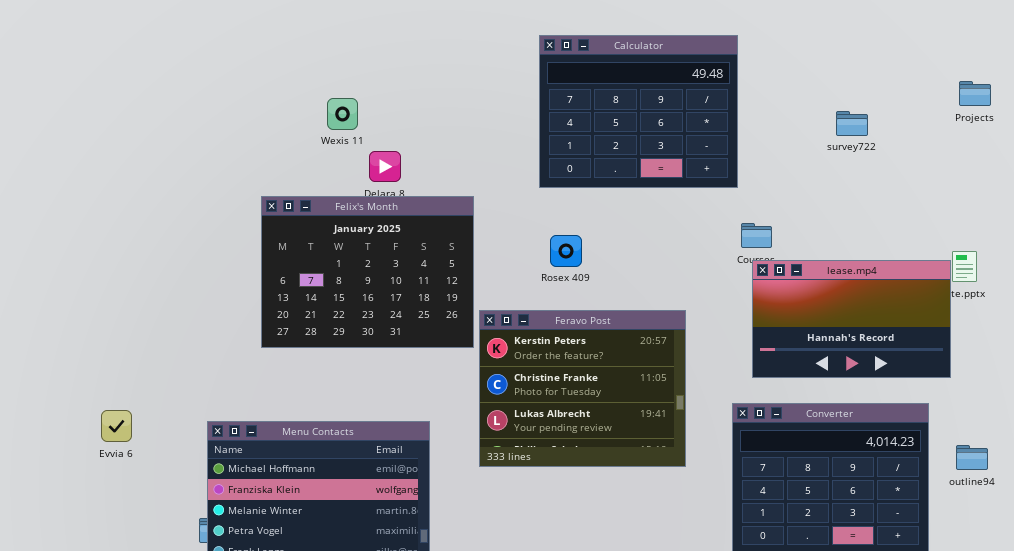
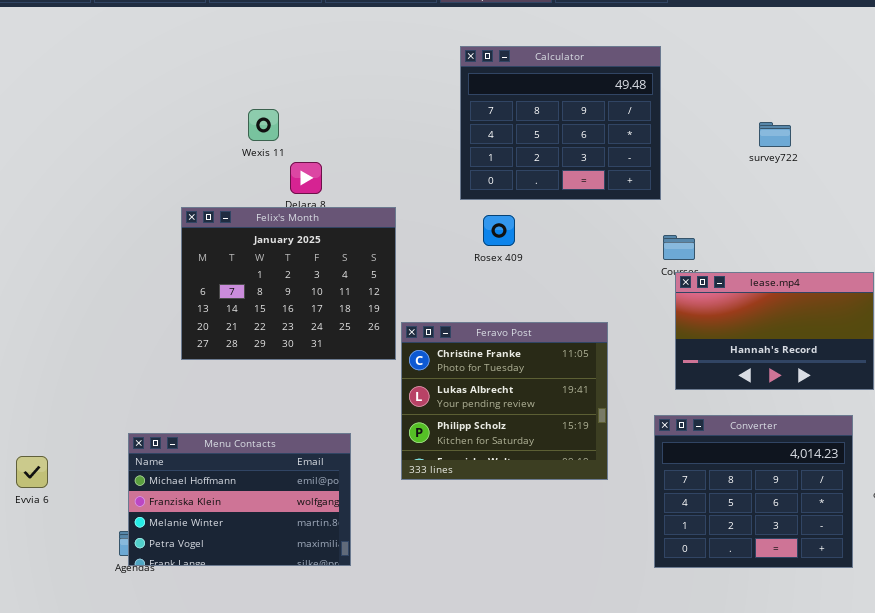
Rosex 409: [550,235,582,267] -> [483,215,515,246], moved
Feravo Post: [479,310,686,467] -> [401,322,608,480], scrolled down 1 row
Evvia 6: [101,410,132,442] -> [16,456,48,488], moved

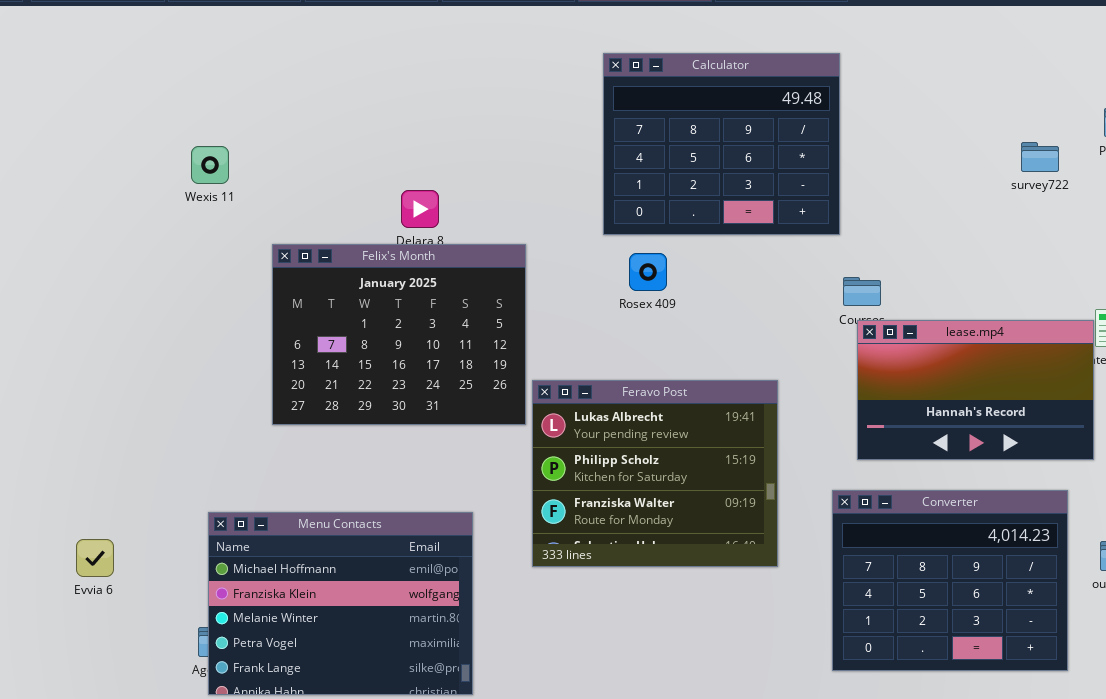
Wexis 11: [248,109,279,141] -> [191,146,229,184], moved
survey722: [759,122,791,147] -> [1021,142,1059,172], moved
Feravo Post: [401,322,608,480] -> [532,380,778,567], scrolled down 1 row
Menu Contacts: [128,433,351,566] -> [208,512,473,695], resized

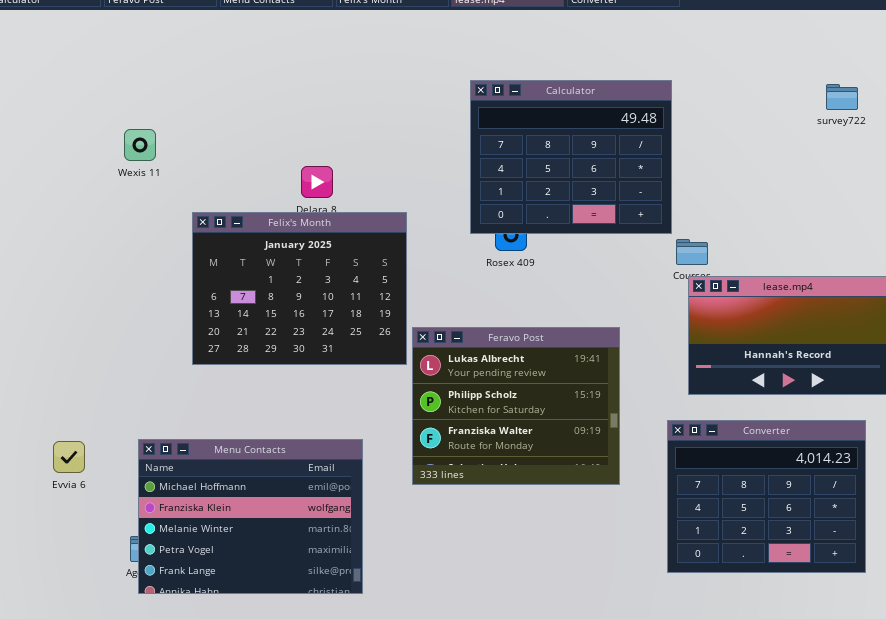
Calculator: [603,53,840,235] -> [470,80,672,234], moved
survey722: [1021,142,1059,172] -> [826,84,858,110], moved
Evvia 6: [76,539,114,577] -> [53,441,85,473], moved

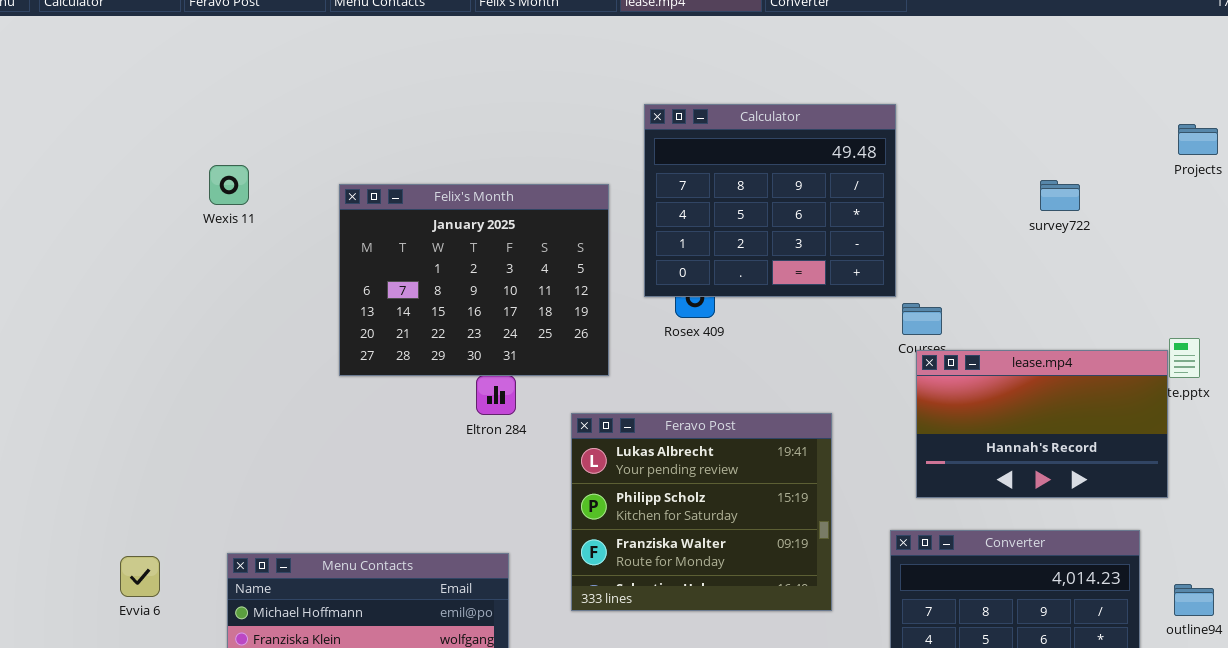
survey722: [826,84,858,110] -> [1040,180,1080,211], moved
Felix's Month: [192,212,407,365] -> [339,184,609,376], moved

